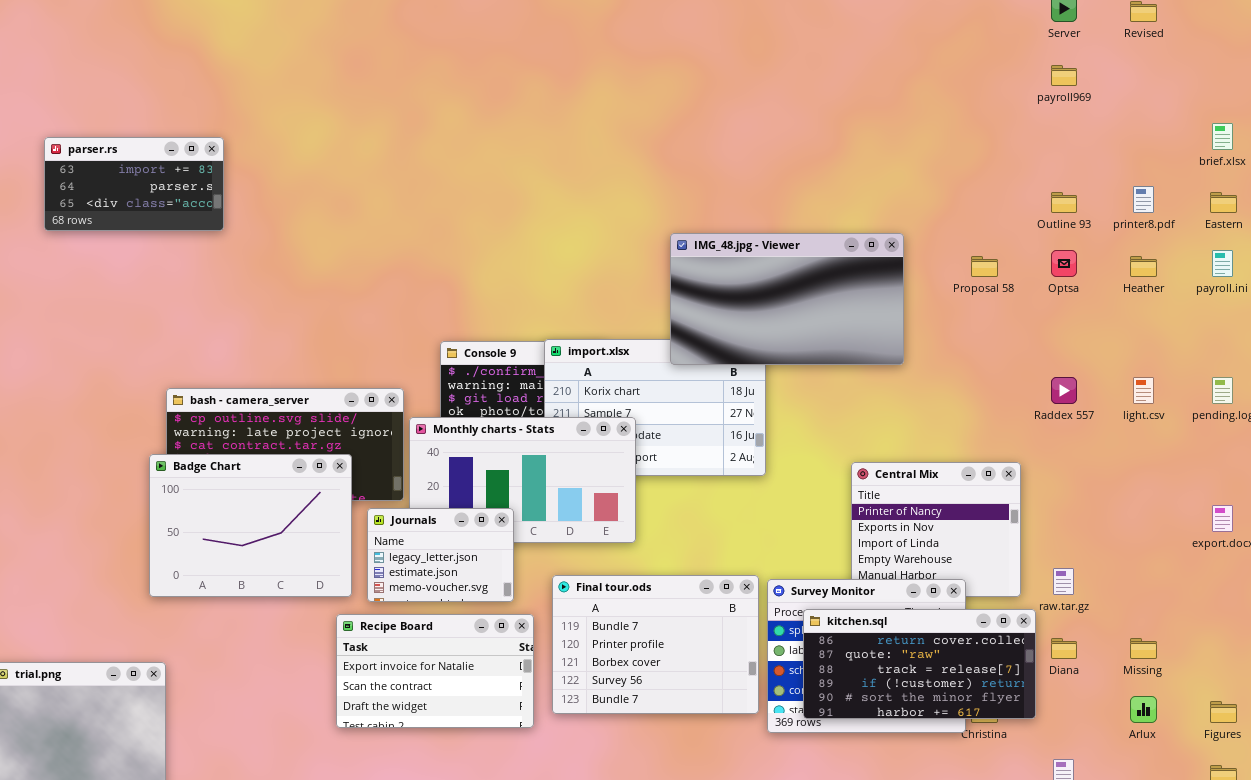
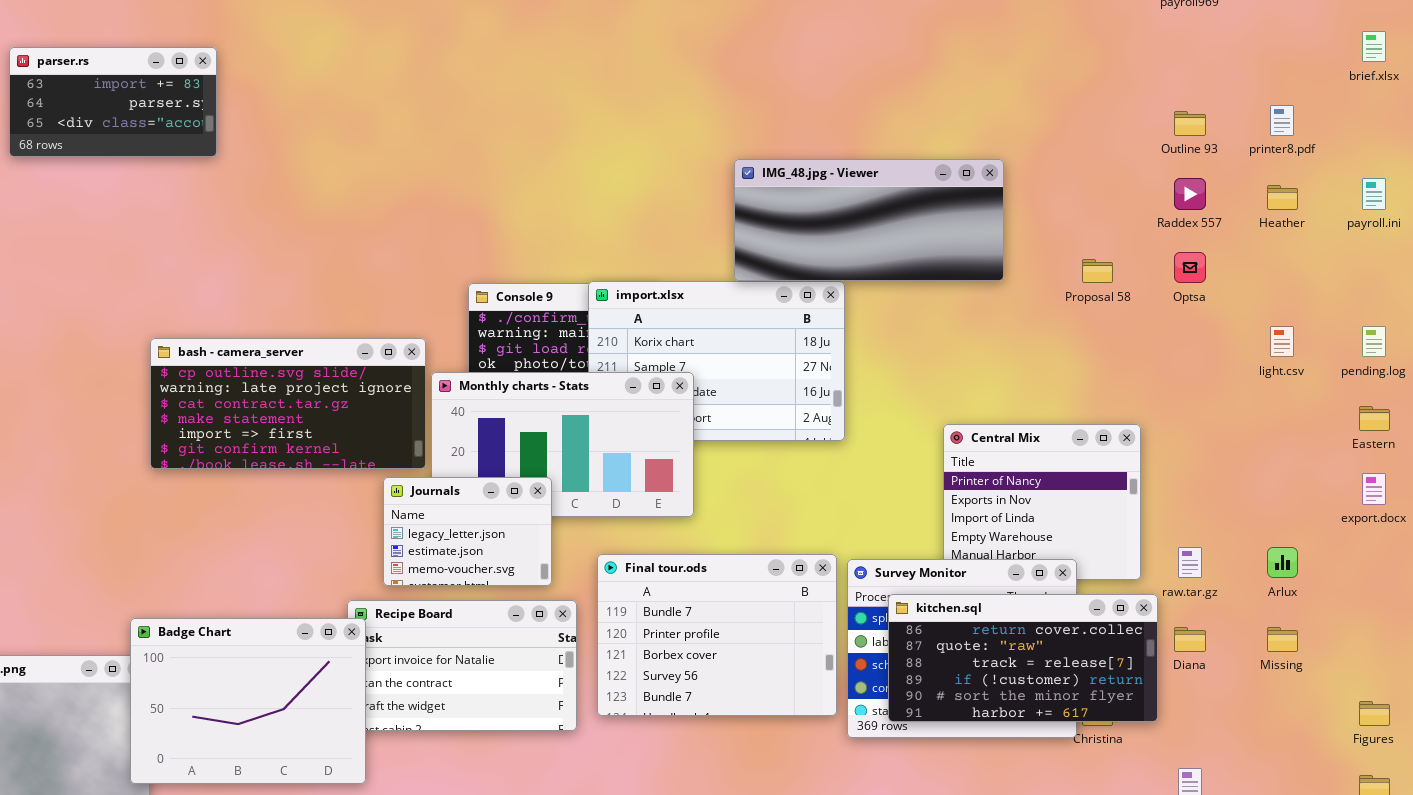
Eastern: [1210,192,1237,213] -> [1359,406,1390,431], moved
IMG_48.jpg - Viewer: [670,233,904,365] -> [734,159,1004,281], resized
Optsa: [1051,250,1077,277] -> [1174,252,1206,283], moved
Proposal 58: [971,256,998,277] -> [1082,259,1113,283], moved
Raddex 557: [1051,377,1077,404] -> [1174,178,1206,210], moved
Badge Chart: [149,454,352,597] -> [130,618,366,784], moved
Arlux: [1130,696,1157,723] -> [1267,547,1298,578], moved

